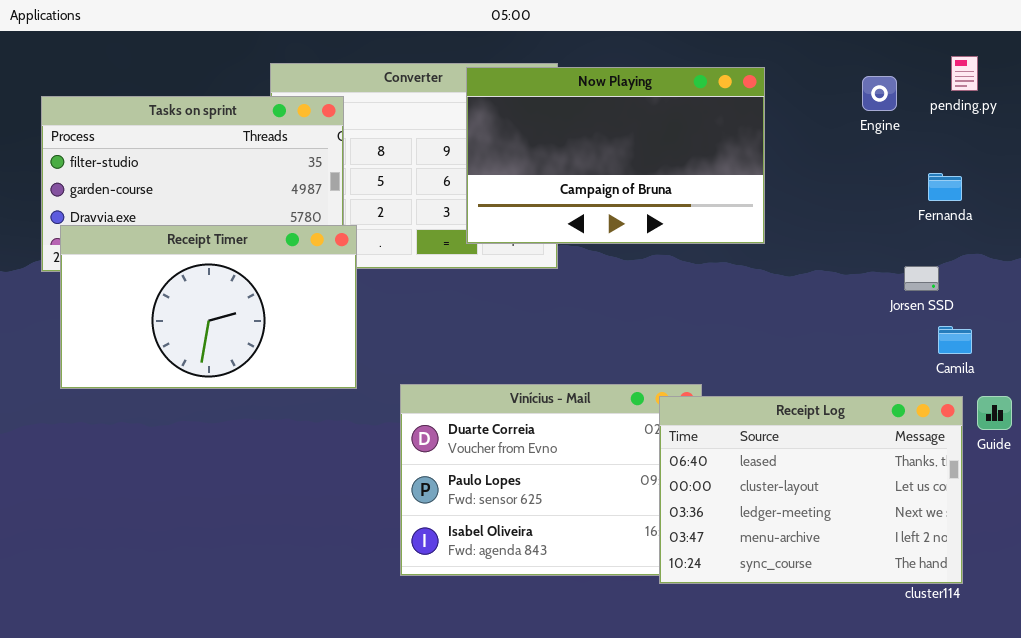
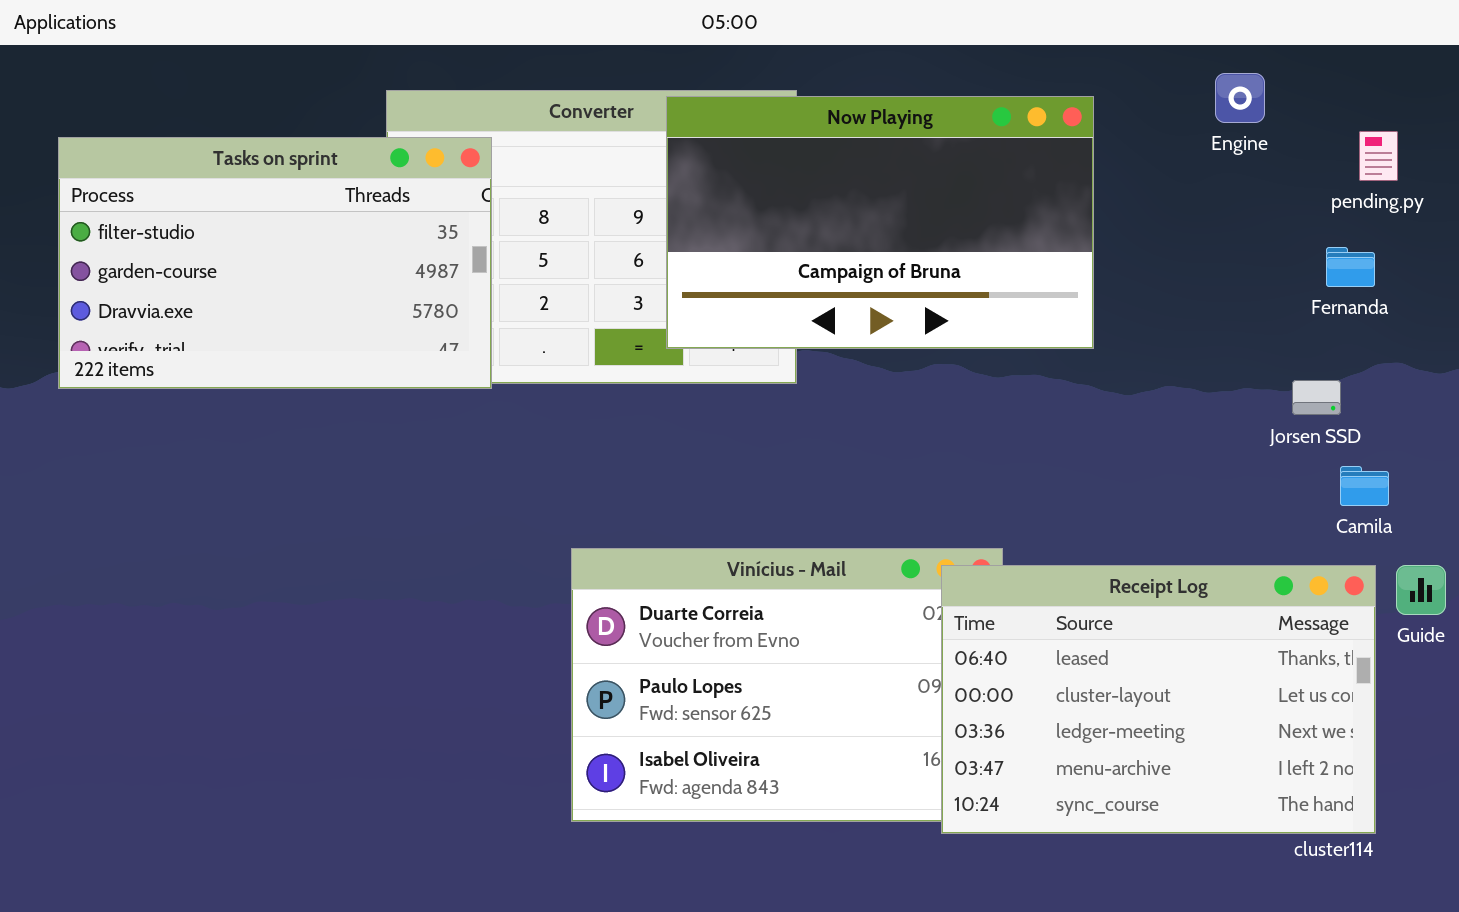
pending.py: [951,56,978,91] -> [1359,131,1398,181], moved
Engine: [862,76,897,111] -> [1215,73,1265,123], moved
Receipt Timer: [60,225,357,389] -> none, closed

